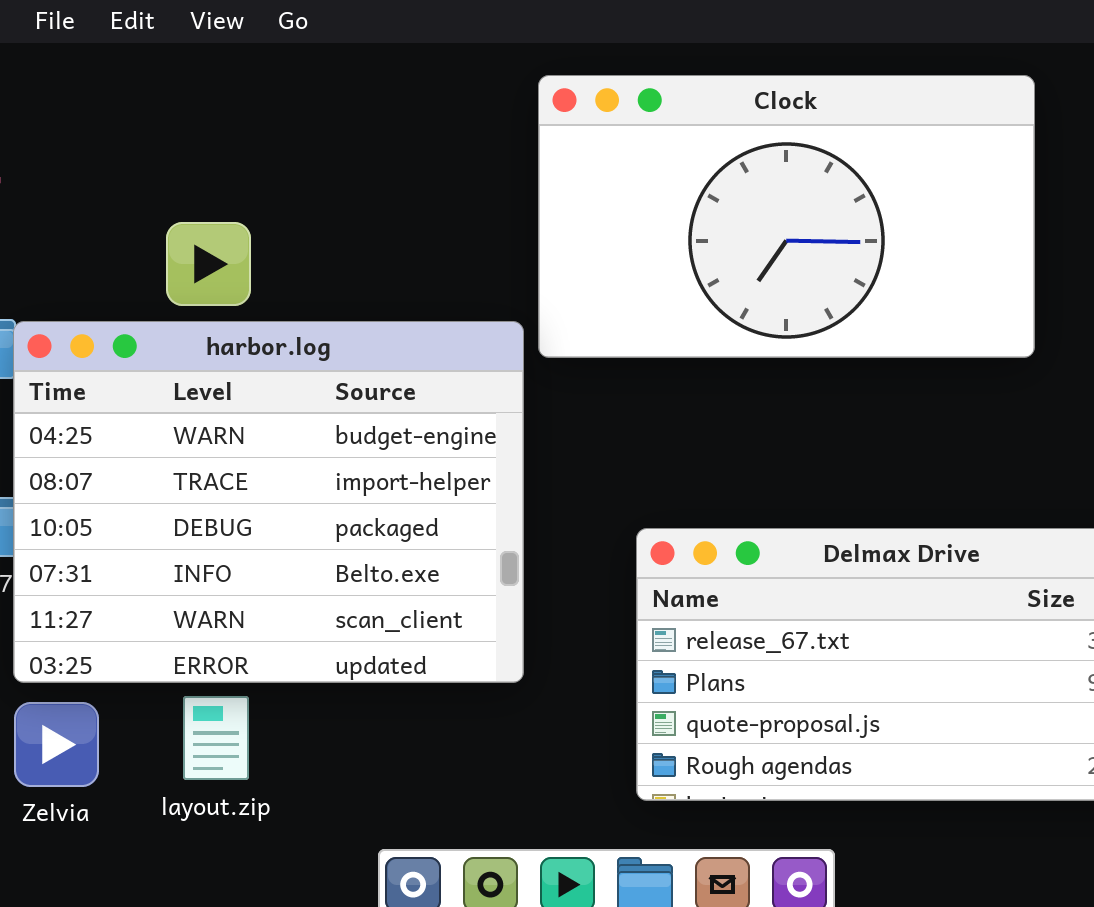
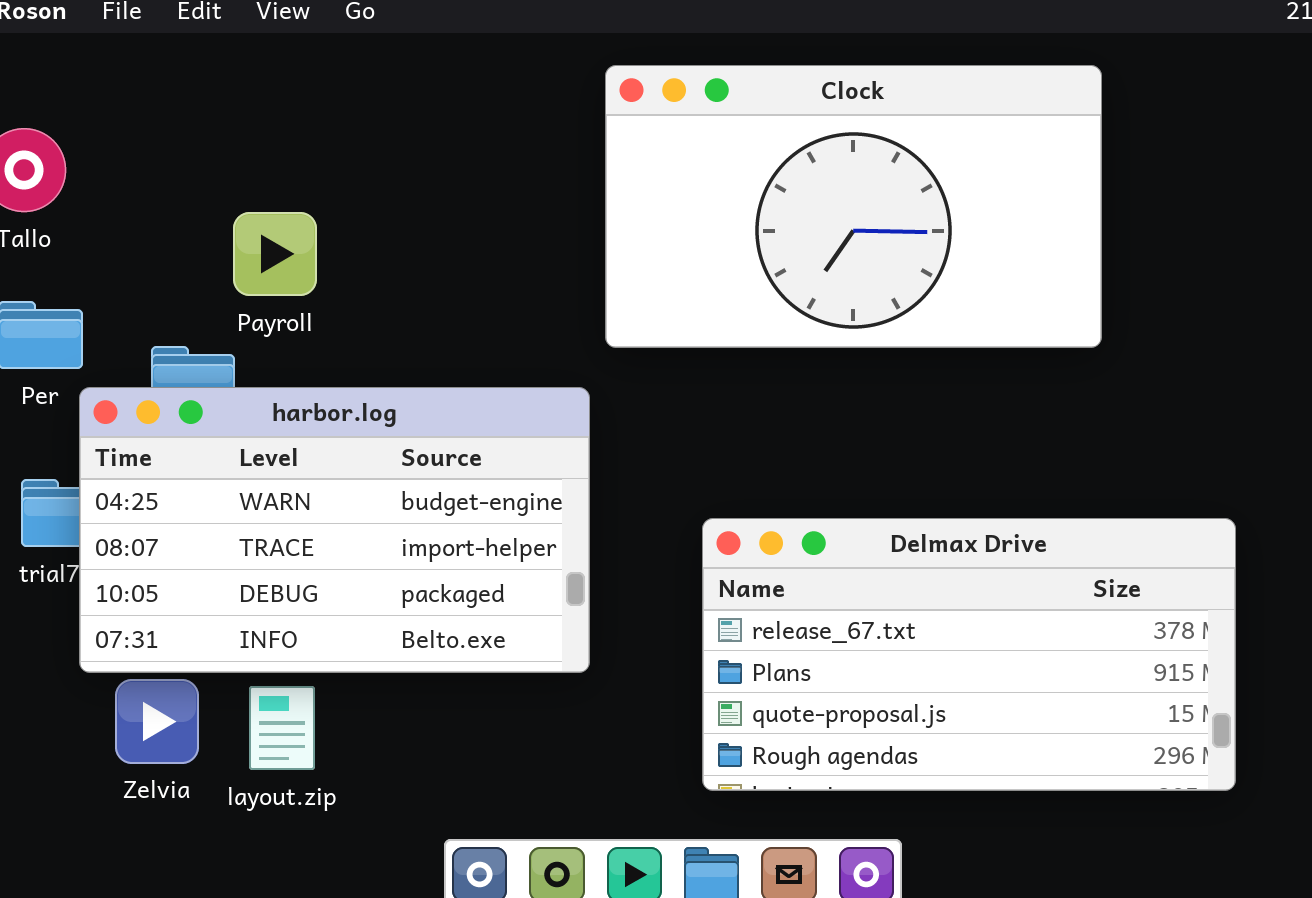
harbor.log: [13,321,524,683] -> [79,387,590,673], resized
Zelvia: [14,702,99,787] -> [115,679,199,764], moved

